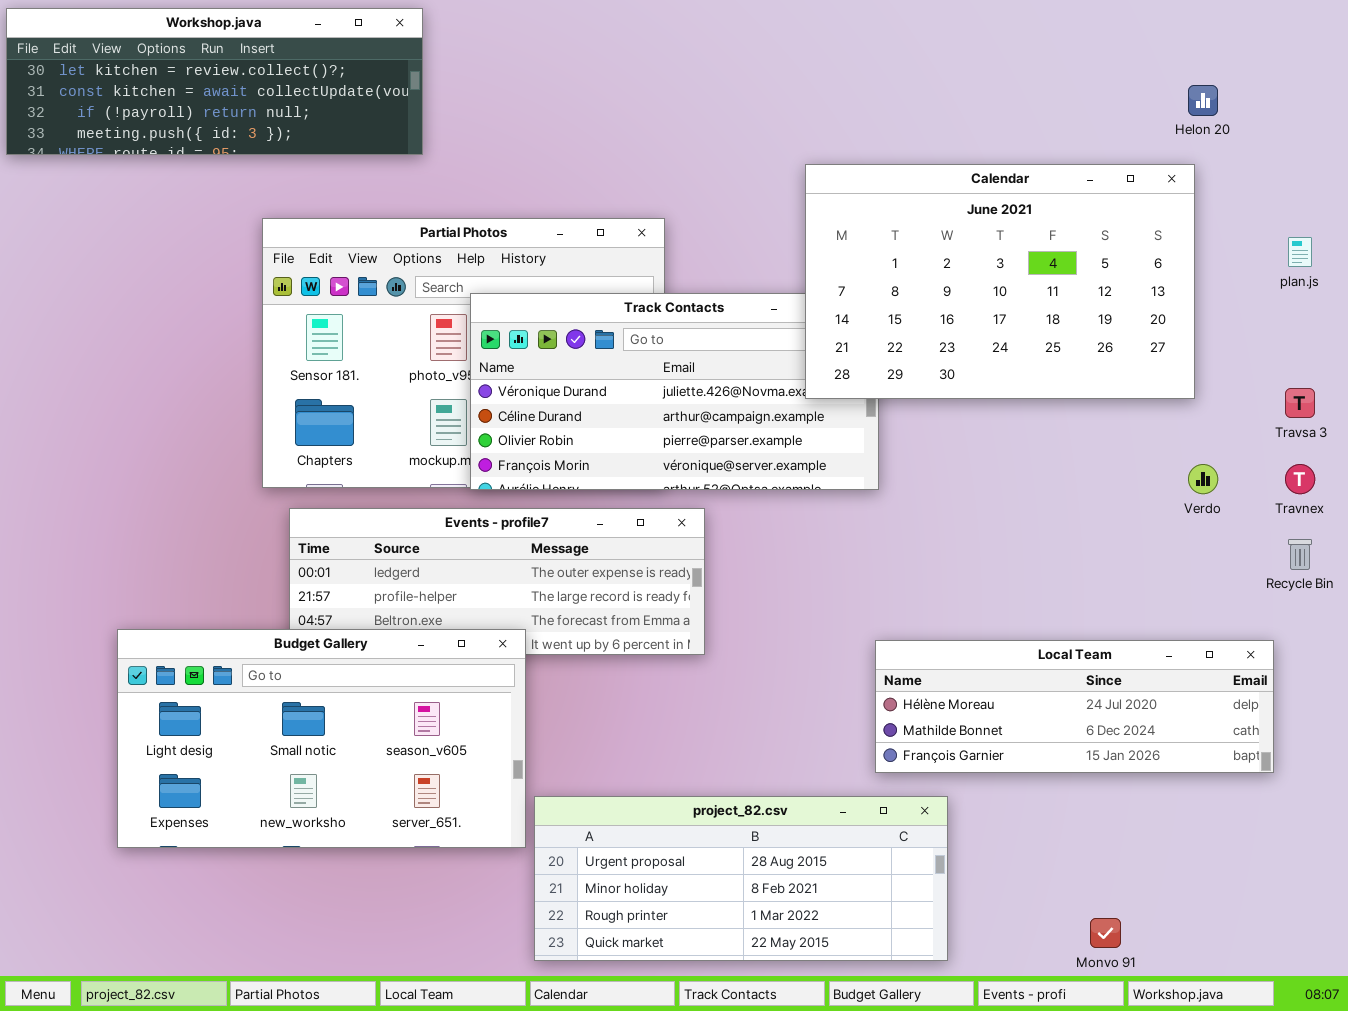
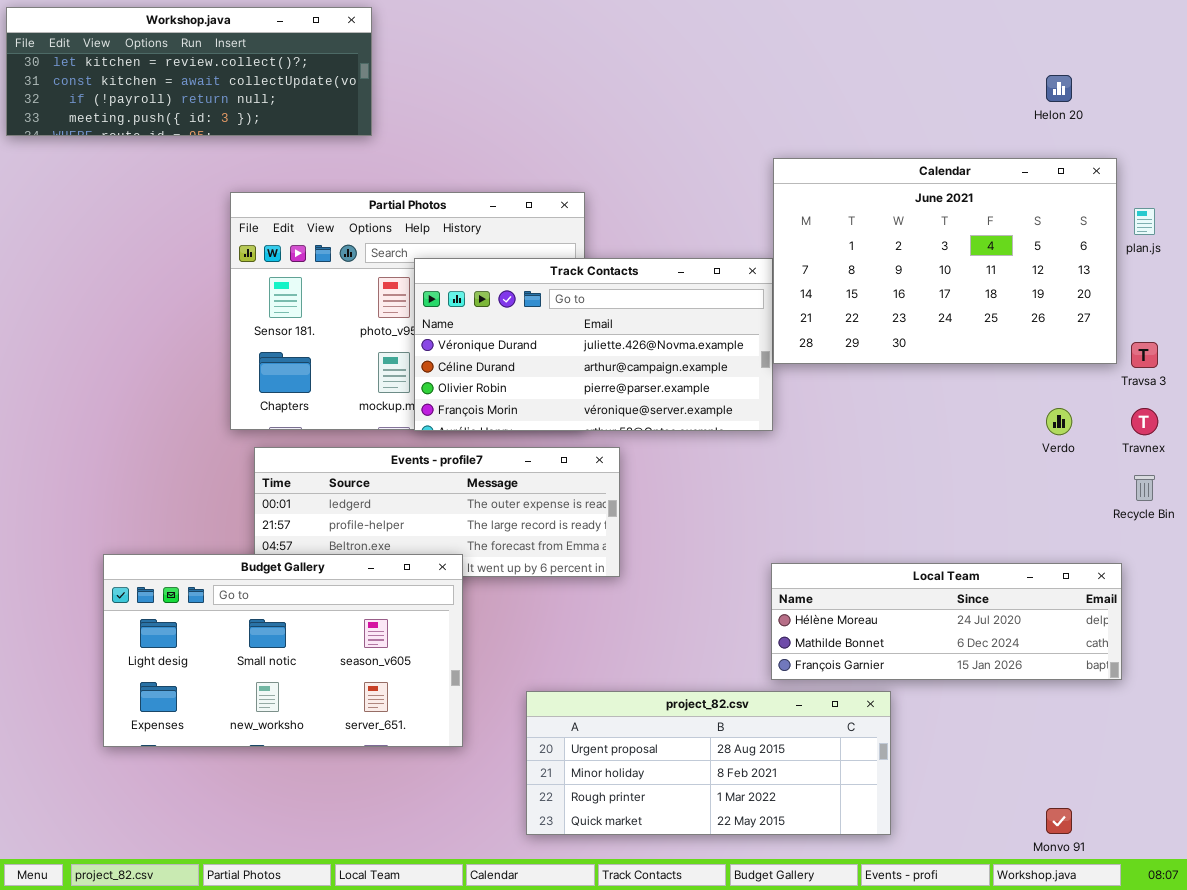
Calendar: [805,164,1195,399] -> [773,158,1117,364], moved
project_82.csv: [534,796,948,961] -> [526,691,891,835], moved
Monvo 91: [1090,918,1121,948] -> [1046,808,1072,834], moved

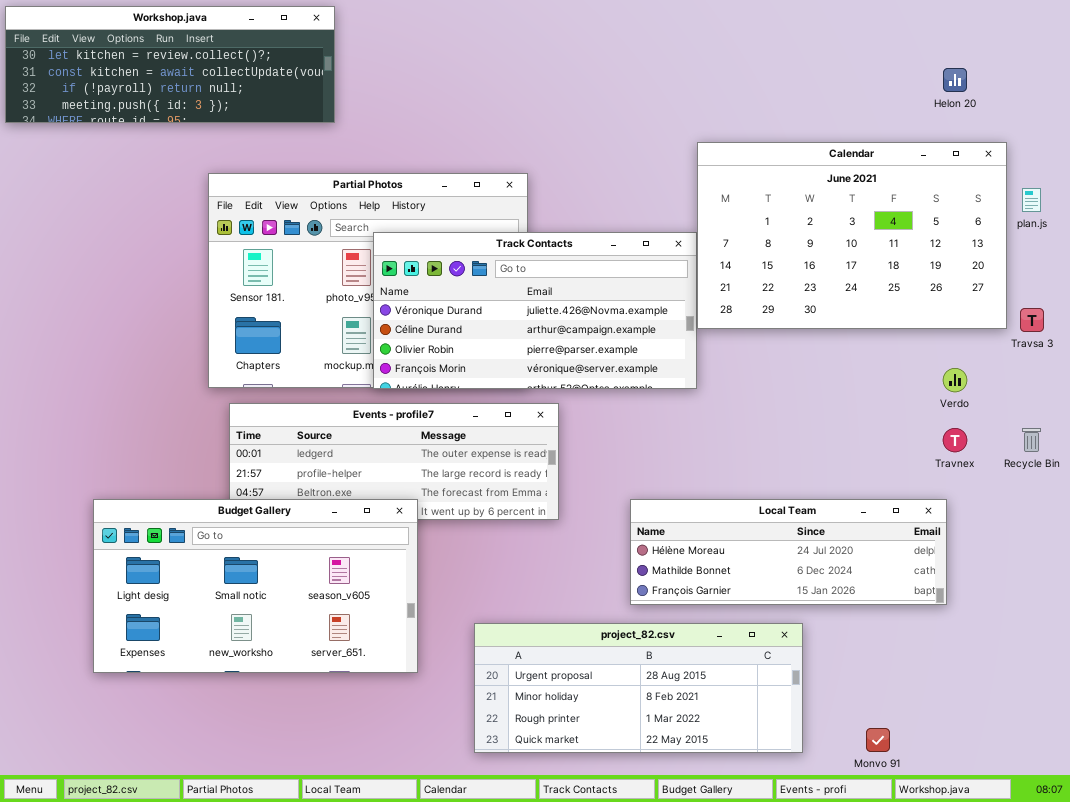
Travnex: [1131,408,1158,435] -> [943,428,967,452], moved
Local Team: [771,563,1122,680] -> [630,499,947,605], moved
Monvo 91: [1046,808,1072,834] -> [866,728,890,752], moved

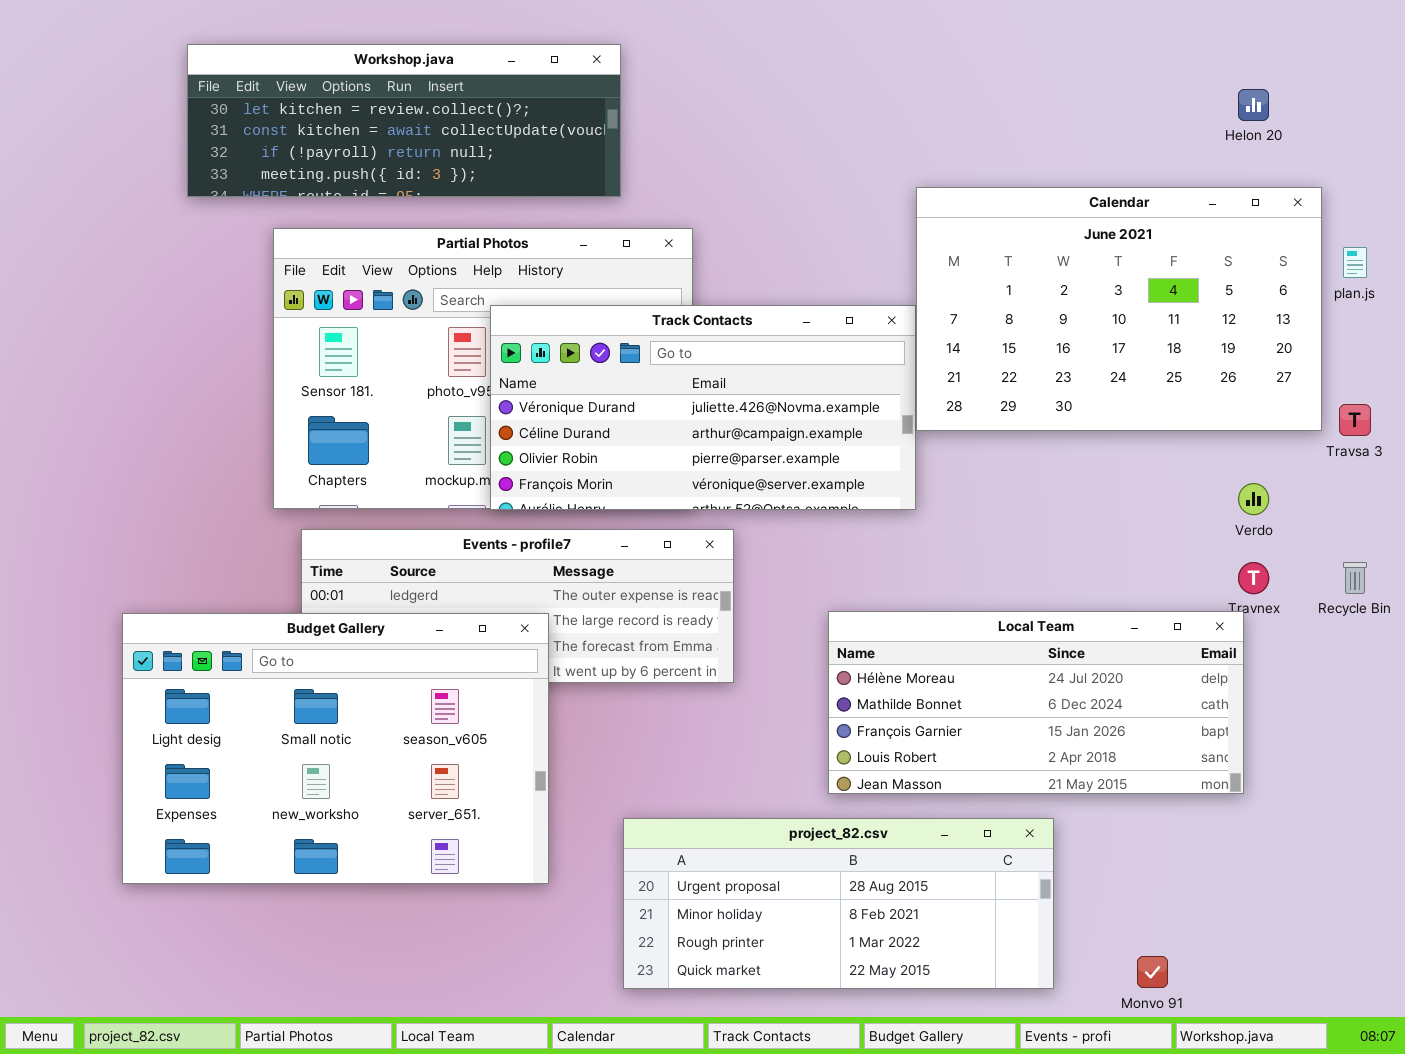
Workshop.java: [5,6,335,123] -> [187,44,621,197], moved
Budget Gallery: [93,499,418,673] -> [122,613,549,884], resized
Local Team: [630,499,947,605] -> [828,611,1244,794], resized

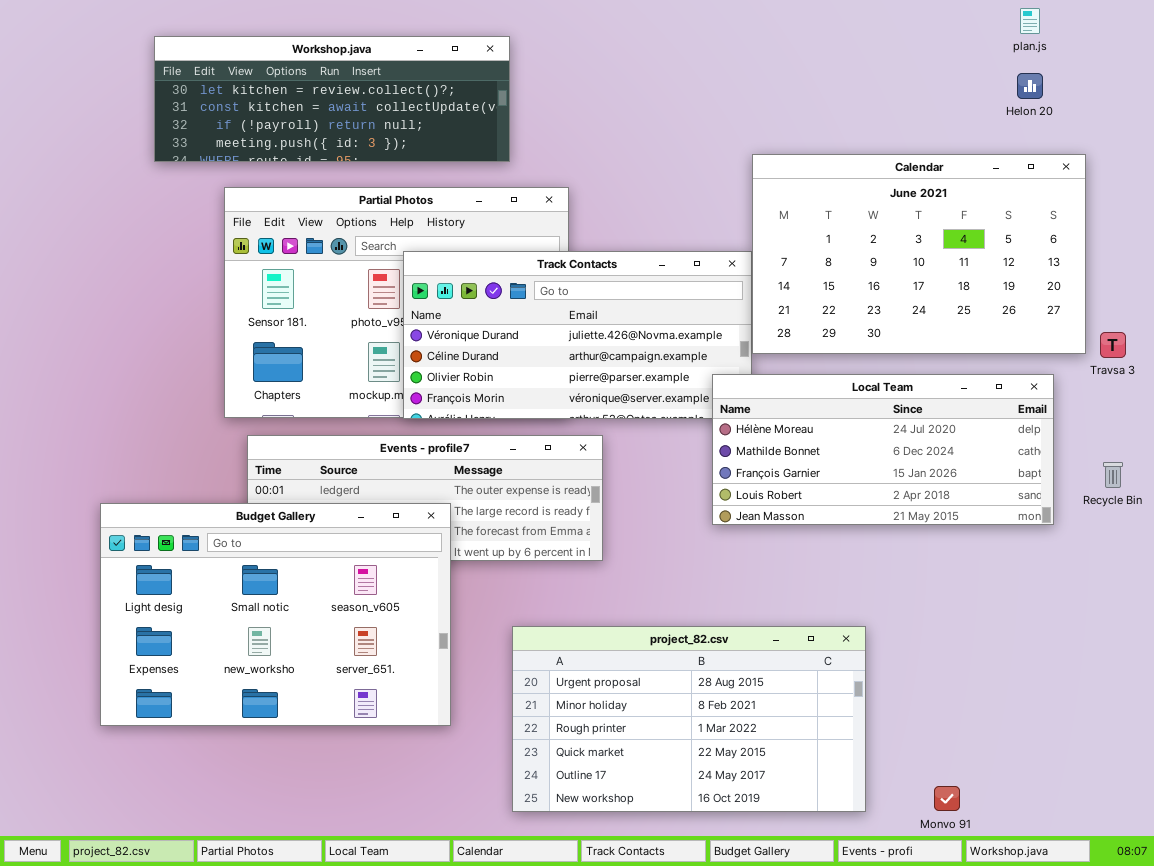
plan.js: [1343,247,1367,278] -> [1020,8,1040,34], moved
Local Team: [828,611,1244,794] -> [712,374,1054,525], moved
project_82.csv: [623,818,1054,989] -> [512,626,866,812], resized

